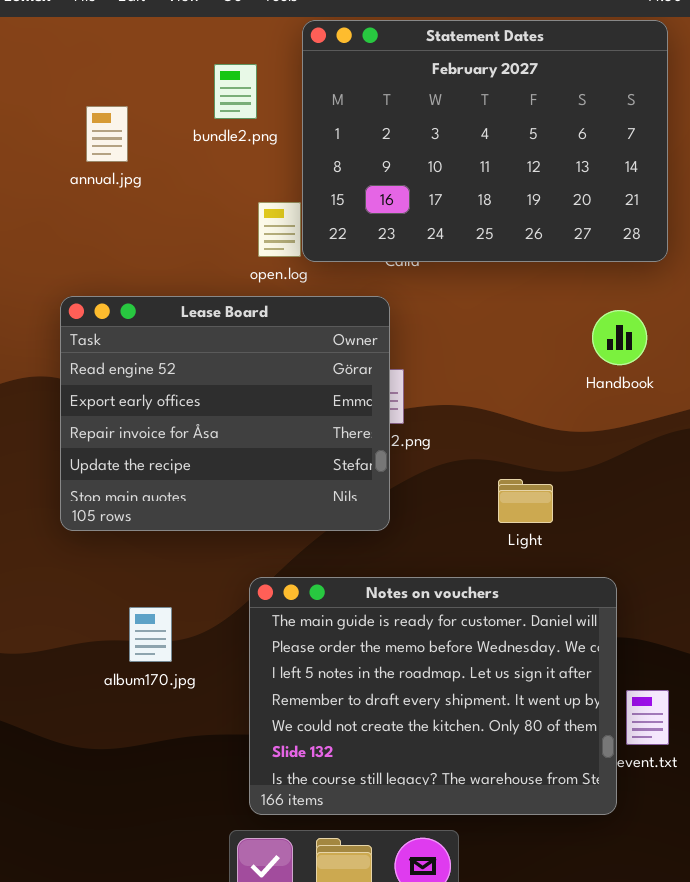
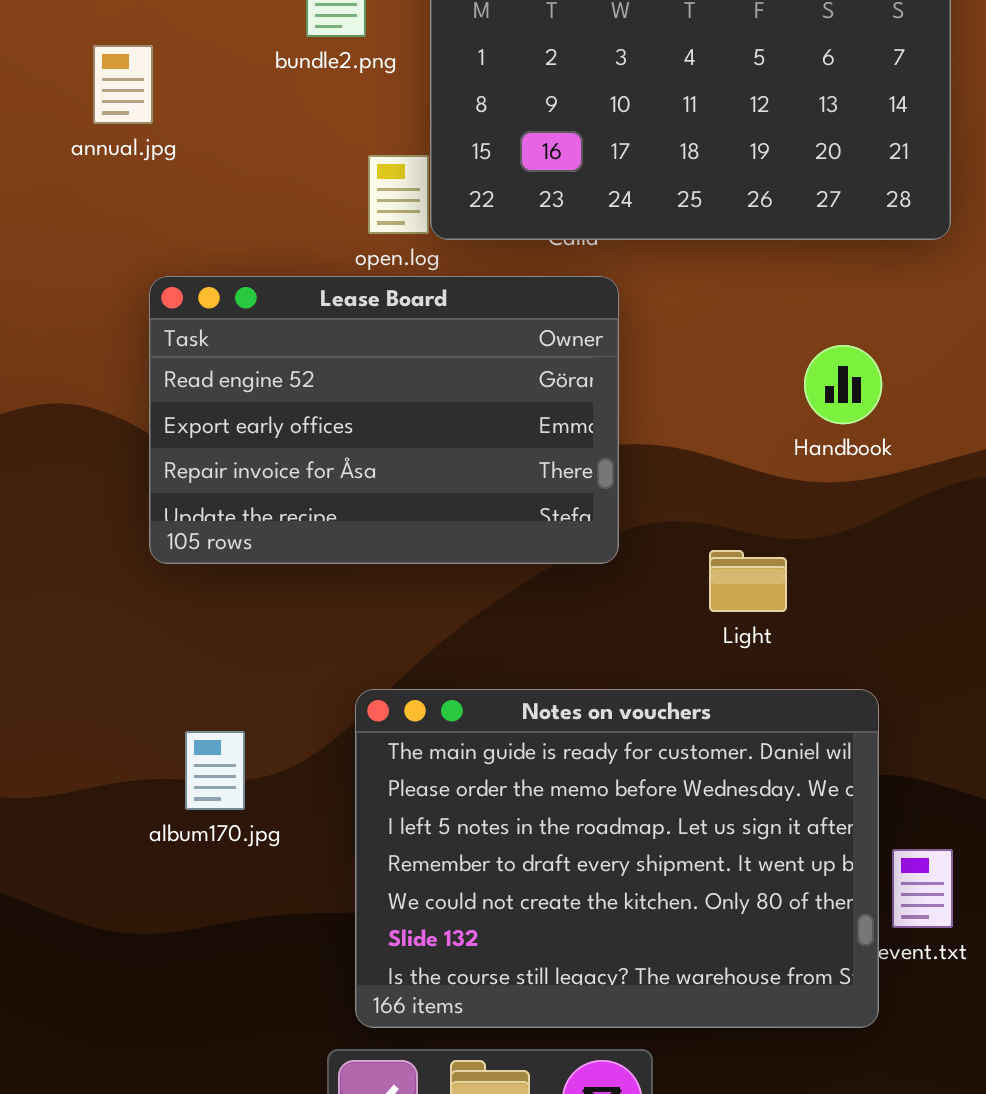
annual.jpg: [86,106,128,162] -> [93,45,153,124], moved
Lease Board: [60,296,390,531] -> [149,276,619,564], moved, resized
Handbook: [592,310,647,365] -> [804,345,882,424], moved

